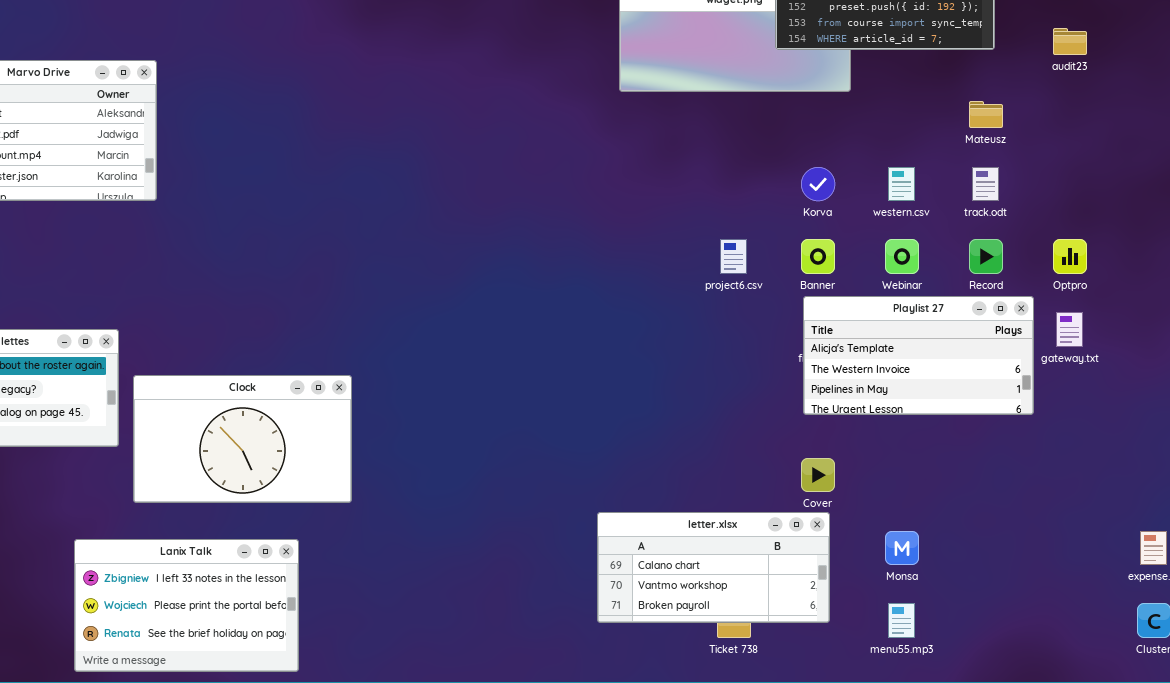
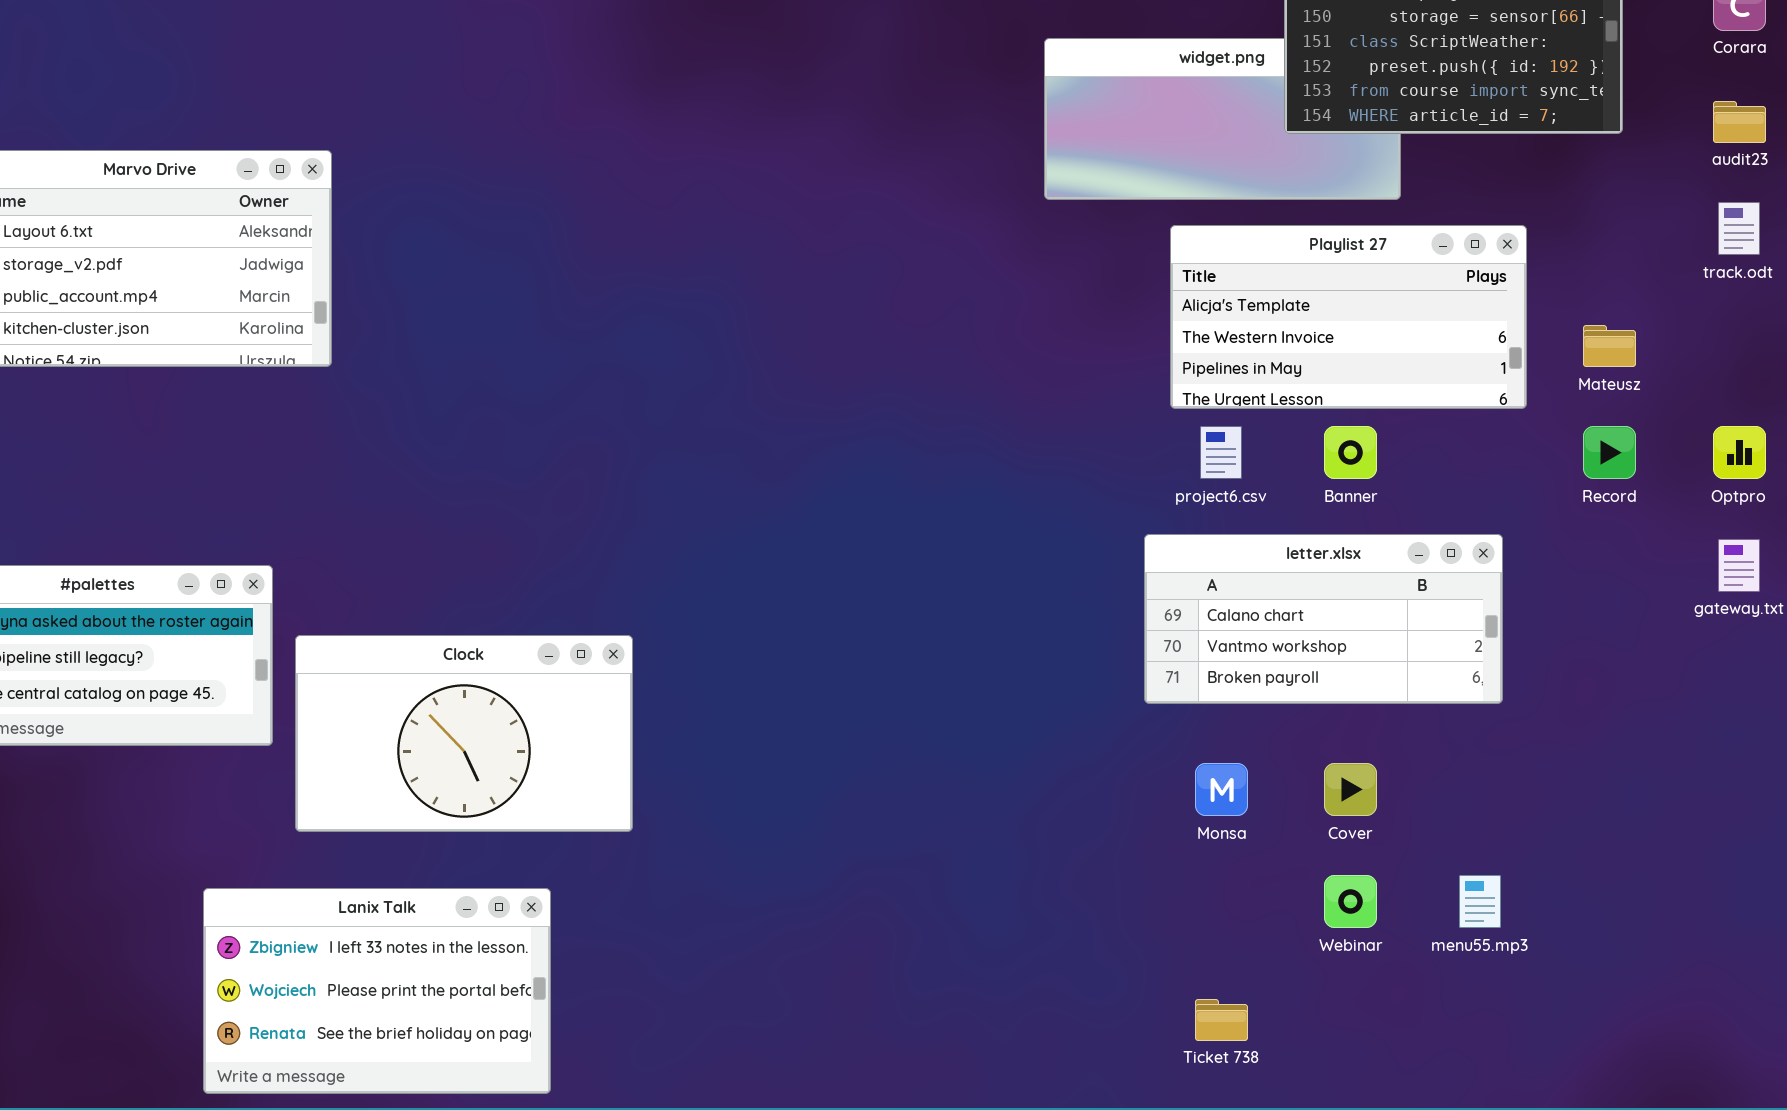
Mateusz: [969,101,1003,128] -> [1583,325,1636,367], moved
track.odt: [972,167,999,201] -> [1718,202,1760,255], moved
Webinar: [885,239,919,274] -> [1324,875,1377,928], moved
Playlist 27: [803,296,1034,415] -> [1170,225,1527,409], moved
letter.xlsx: [597,512,830,623] -> [1144,534,1503,704], moved
Monsa: [885,531,919,565] -> [1195,763,1248,816], moved
menu55.mp3: [888,603,915,638] -> [1459,875,1501,928], moved

